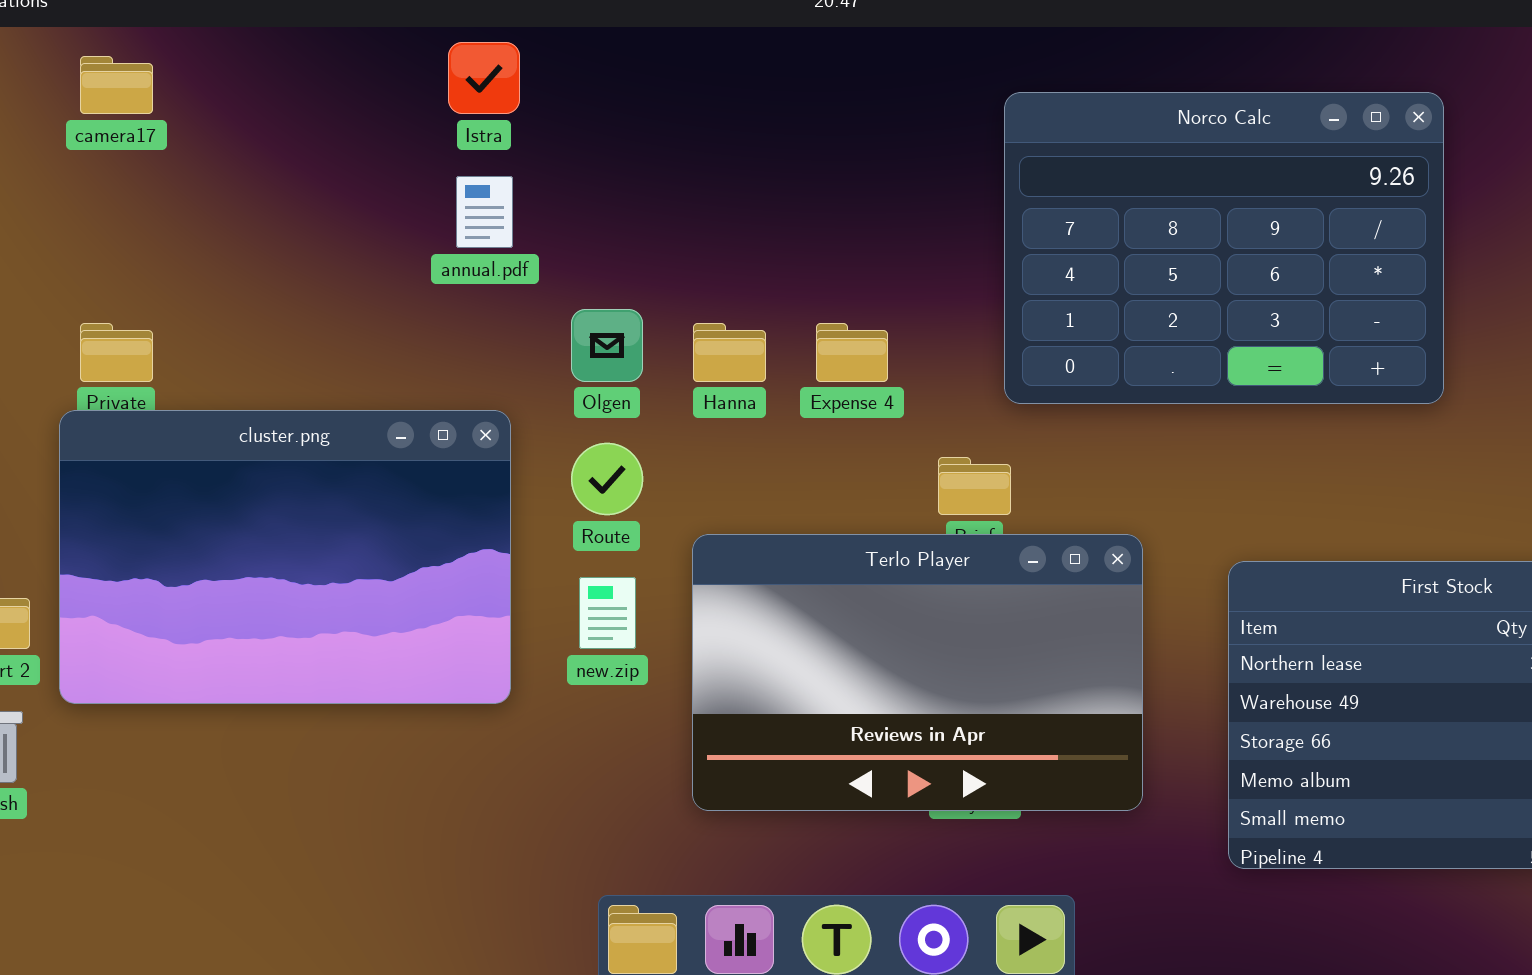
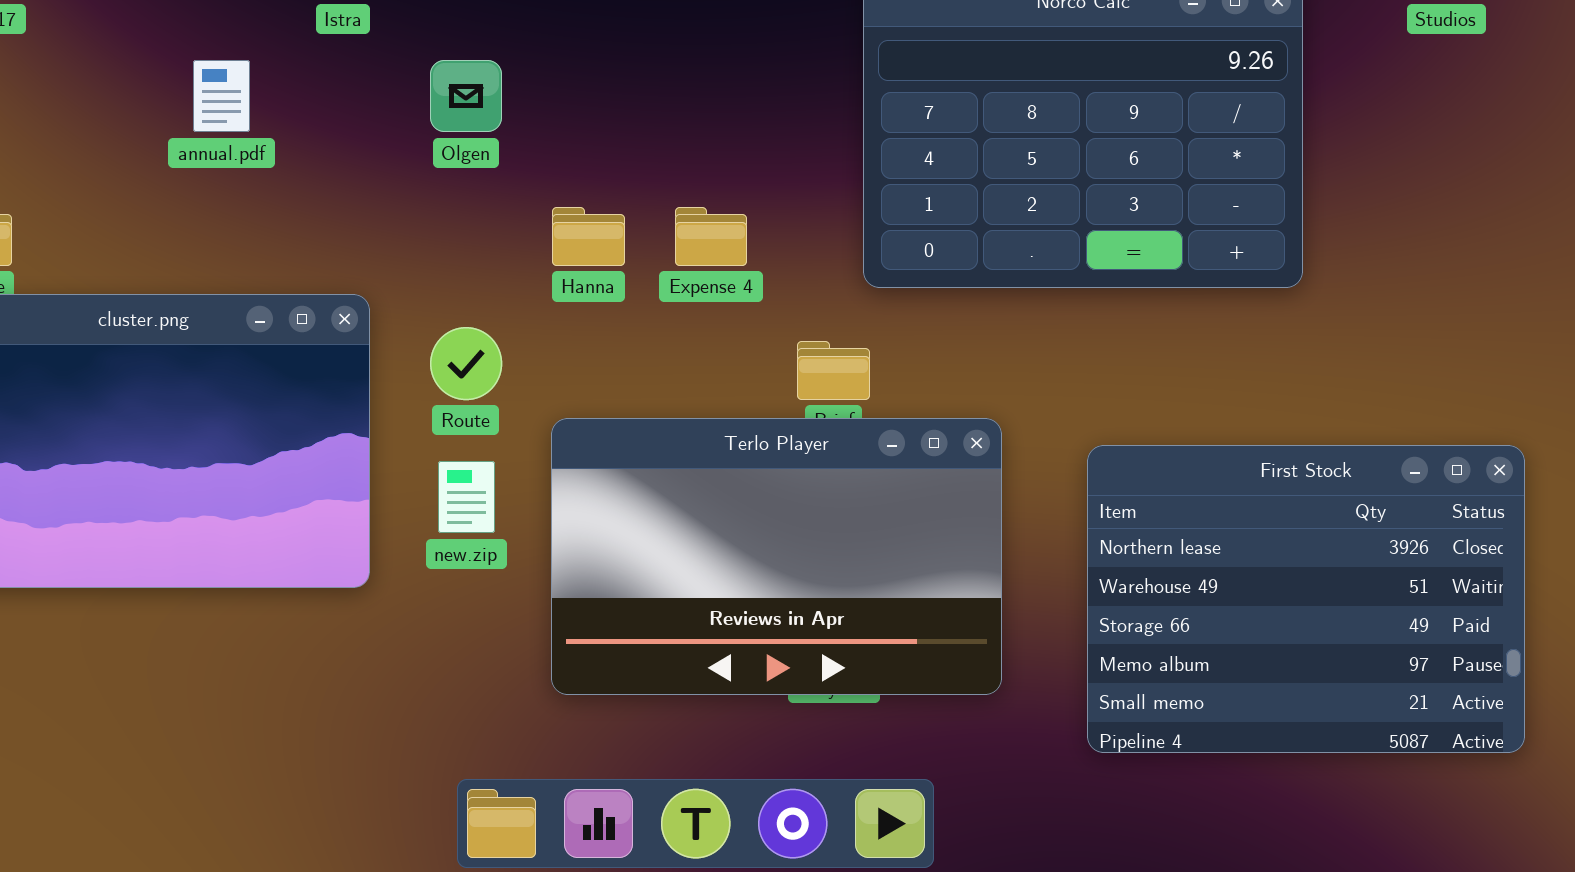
annual.pdf: [456,176,513,248] -> [193,60,250,132], moved
Olgen: [571,309,643,382] -> [430,60,502,132], moved

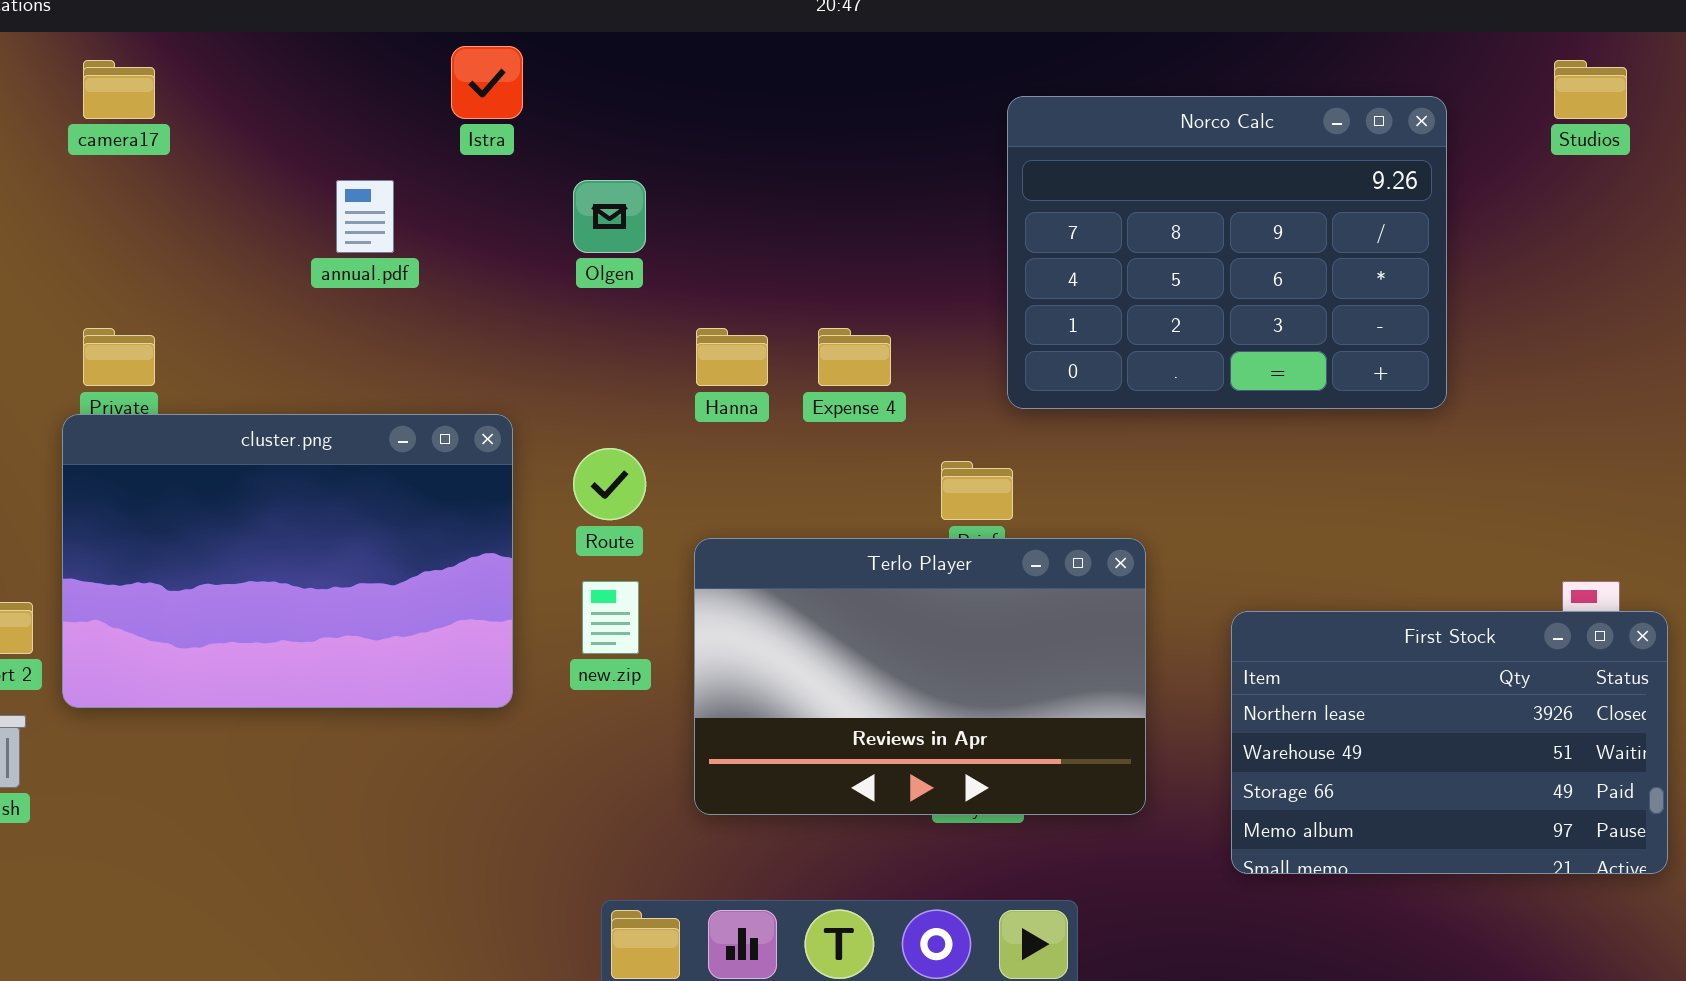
First Stock: [1087,445,1525,753] -> [1231,611,1668,874], resized

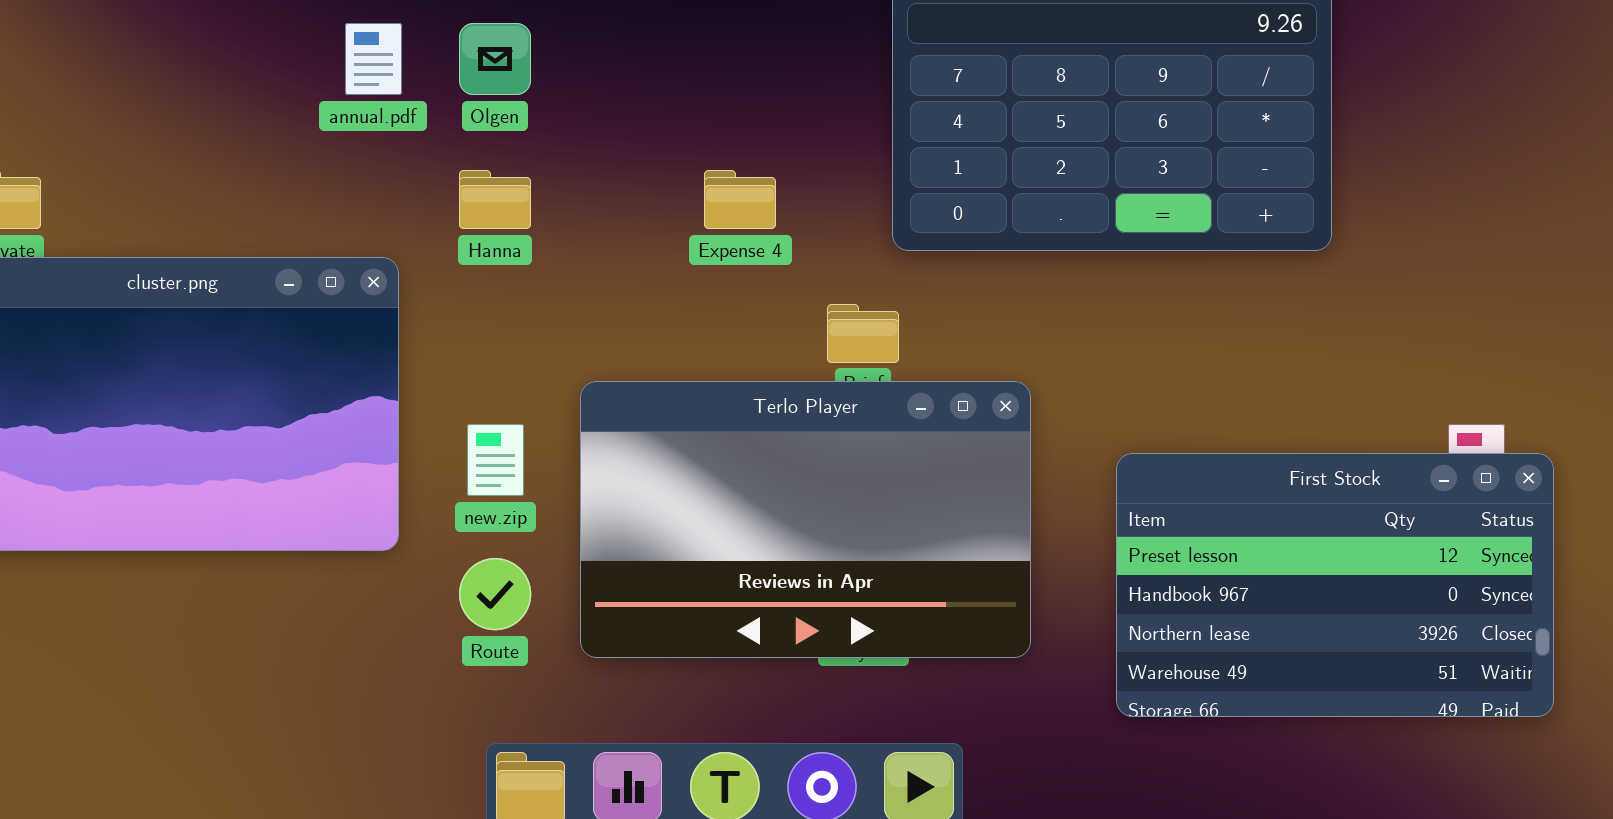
annual.pdf: [336,180,394,253] -> [345,23,402,95], moved
Hanna: [696,328,768,386] -> [459,170,531,229], moved
Route: [573,448,646,520] -> [459,558,531,630], moved
First Stock: [1231,611,1668,874] -> [1116,453,1554,717], scrolled up 2 rows

